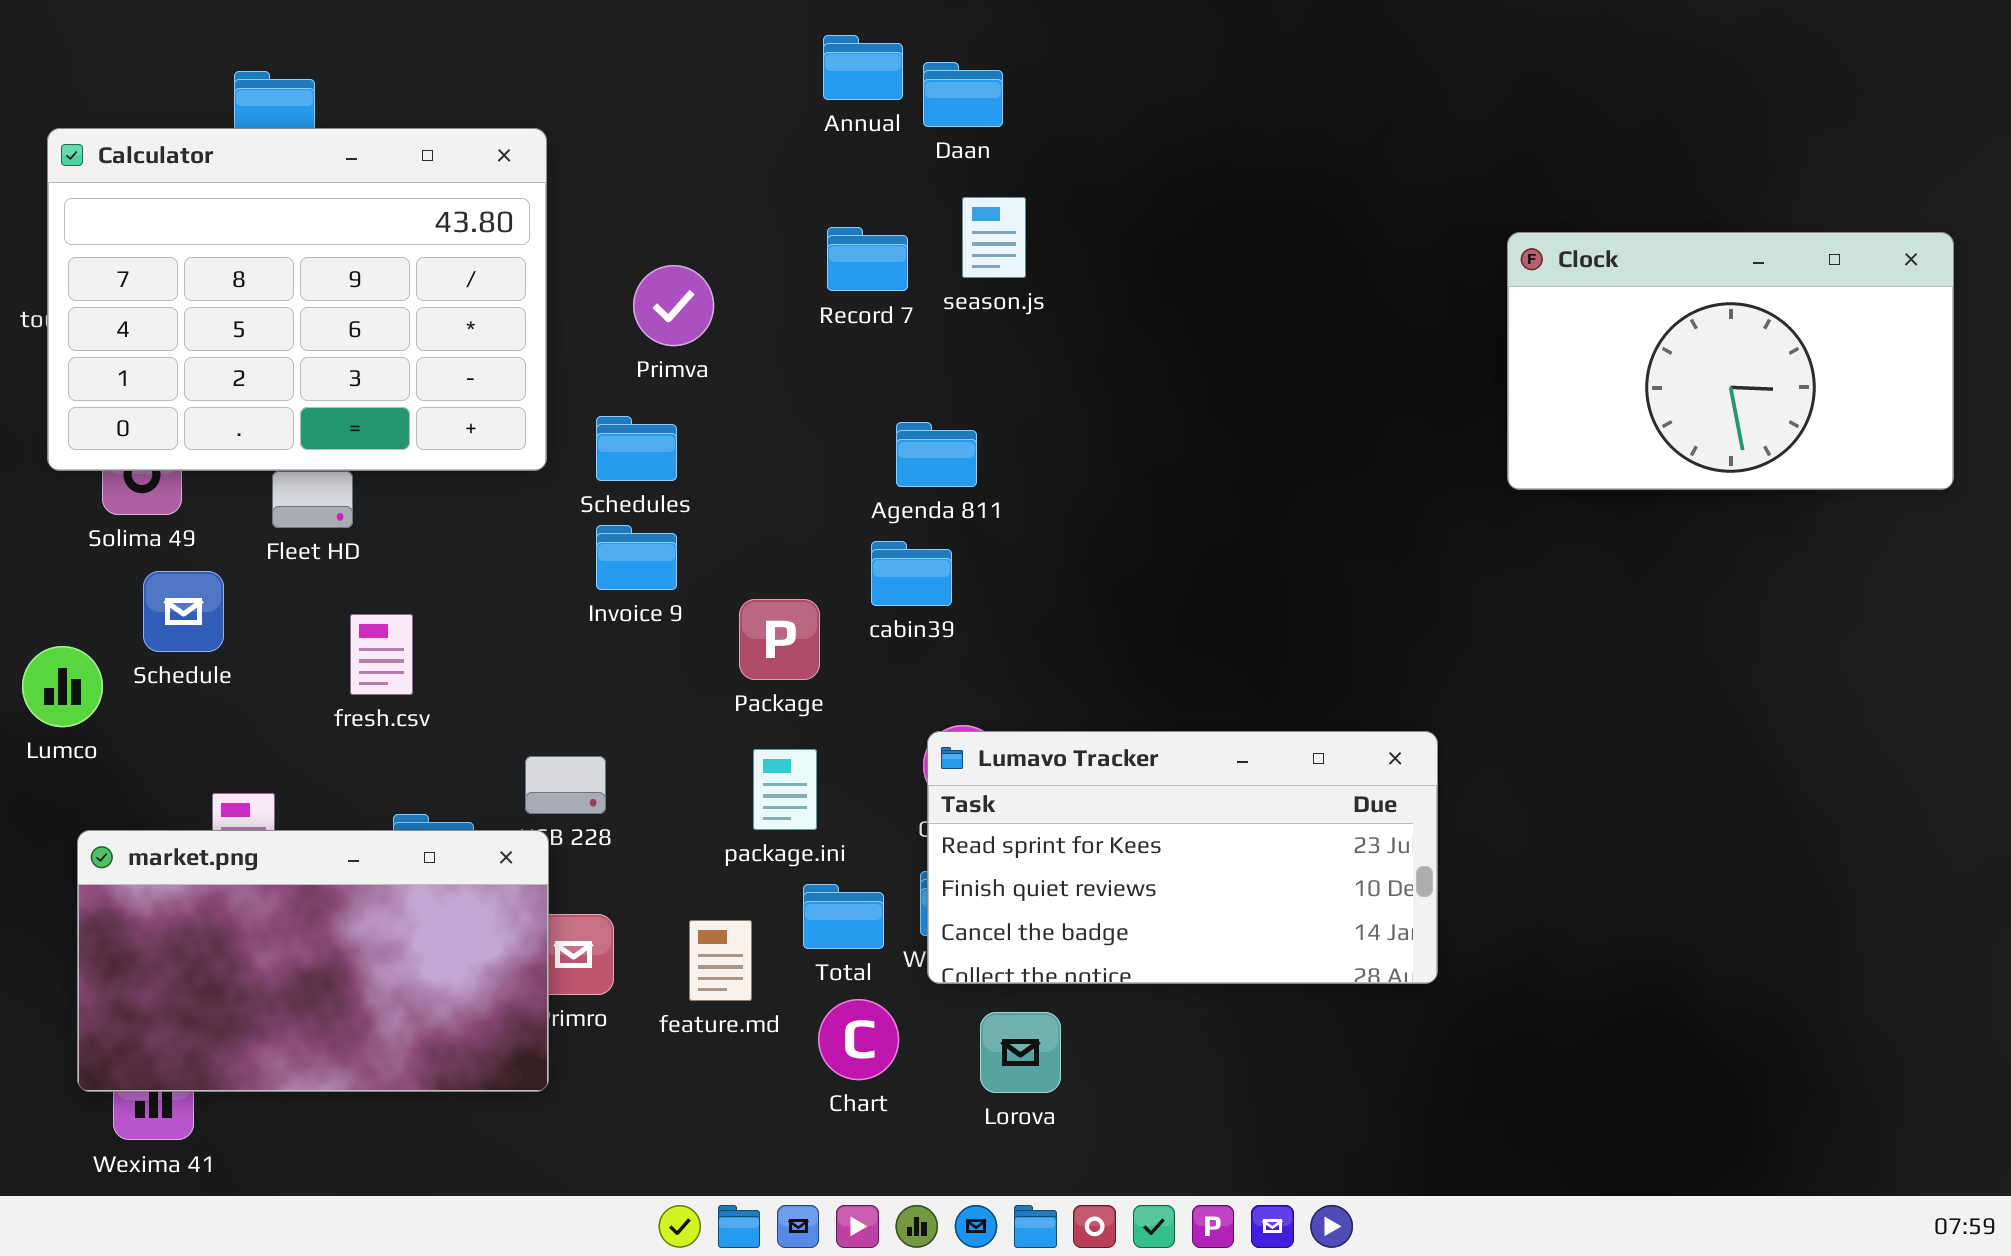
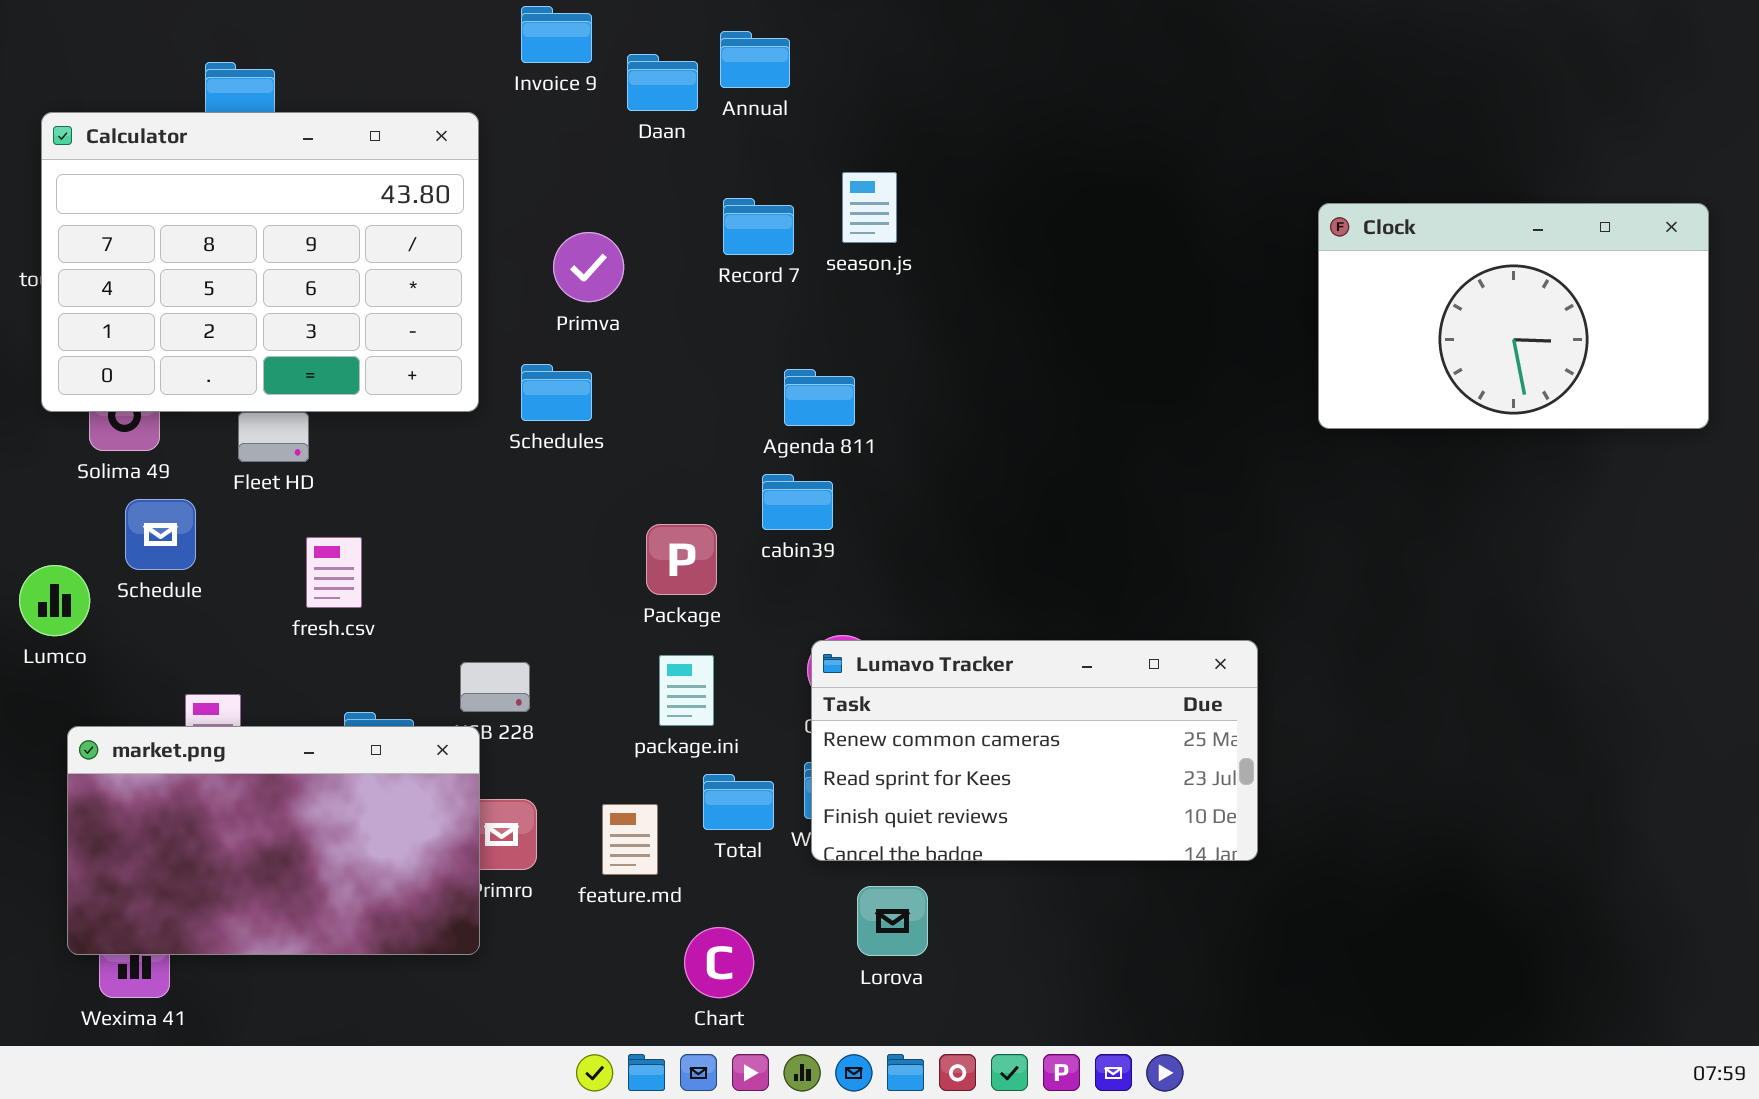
Daan: [923,62,1003,127] -> [627,54,698,111], moved
Invoice 9: [596,525,677,590] -> [521,6,592,63], moved
Lumavo Tracker: [927,731,1438,984] -> [811,640,1258,861], scrolled up 1 row
Chart: [818,999,899,1080] -> [684,927,754,998], moved

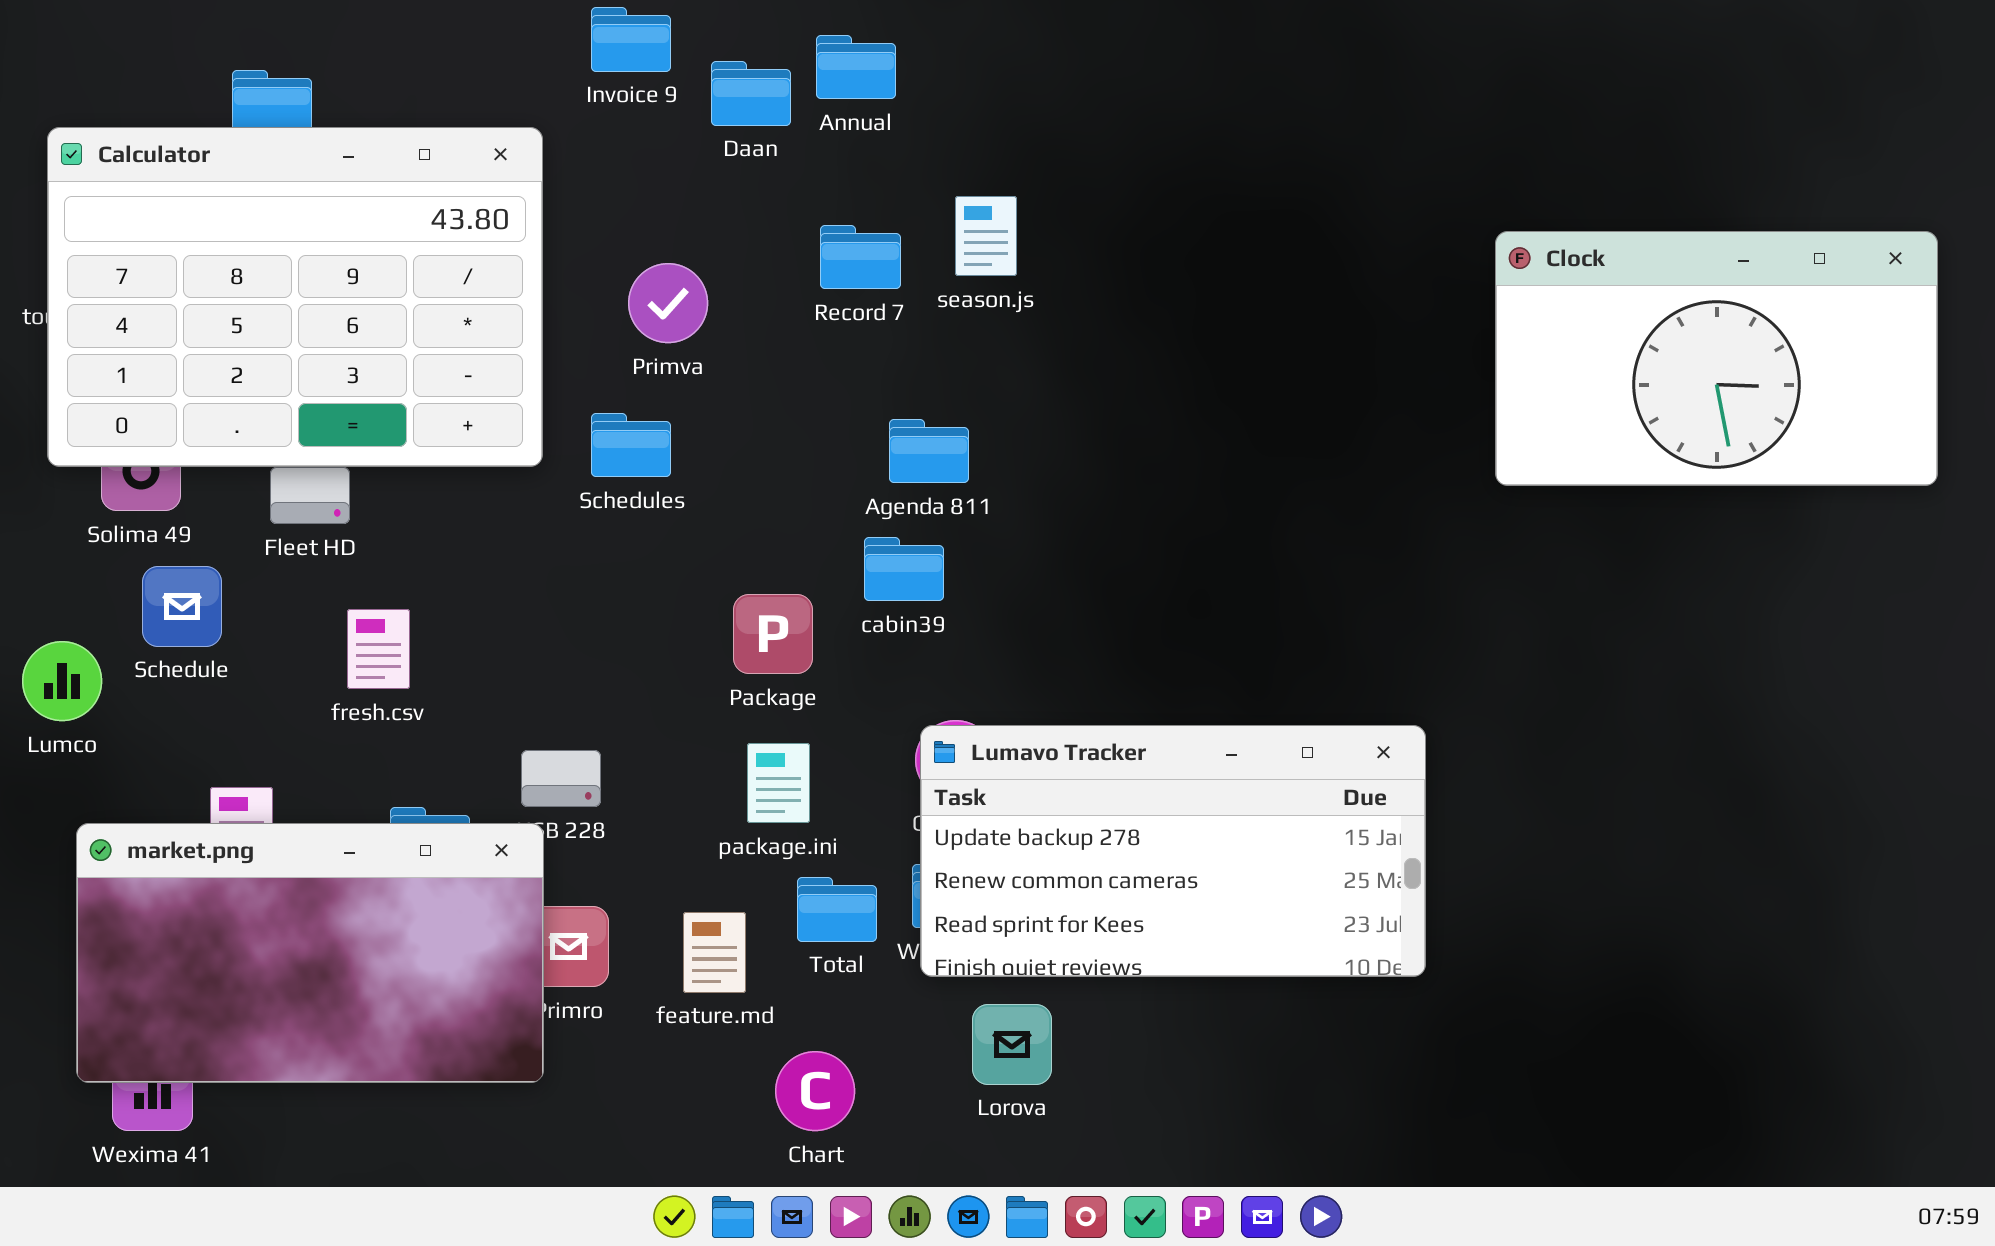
Lumavo Tracker: [811,640,1258,861] -> [920,725,1426,977], scrolled up 1 row

